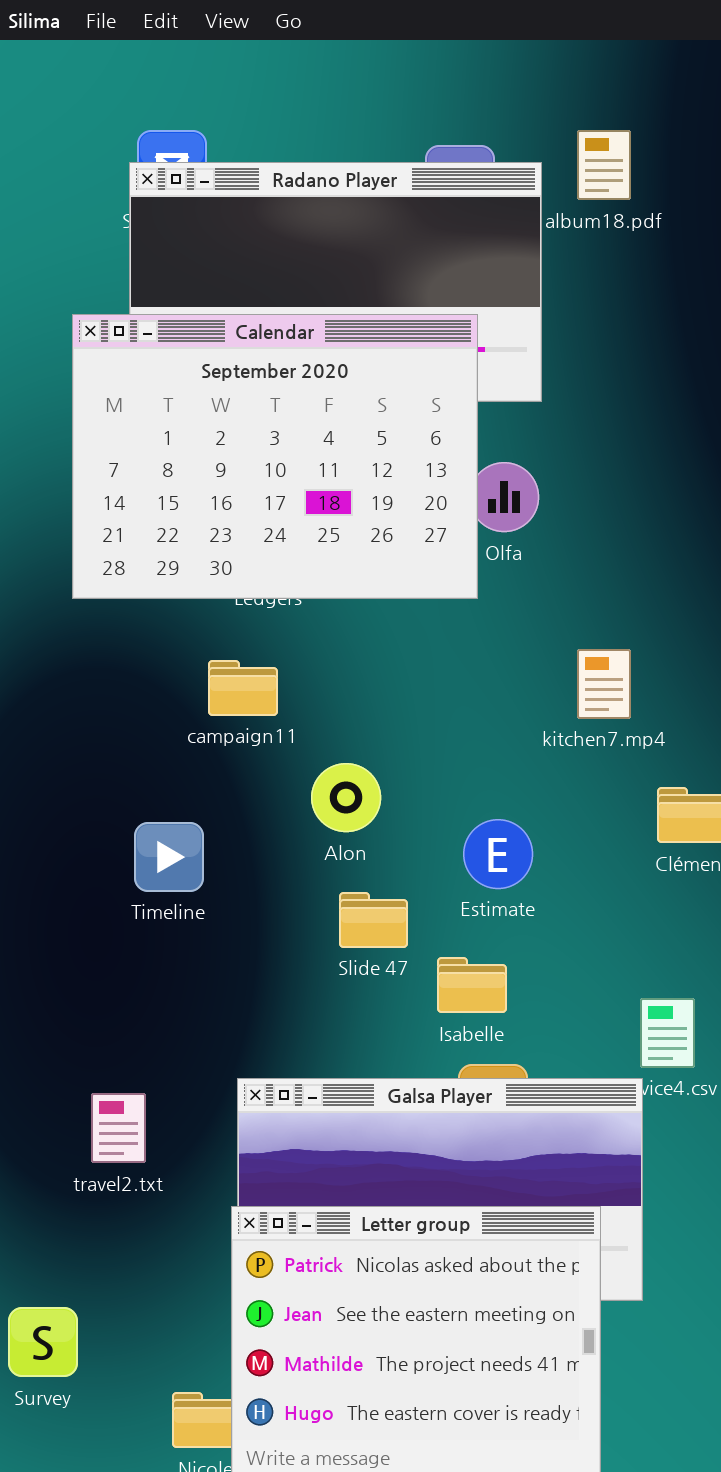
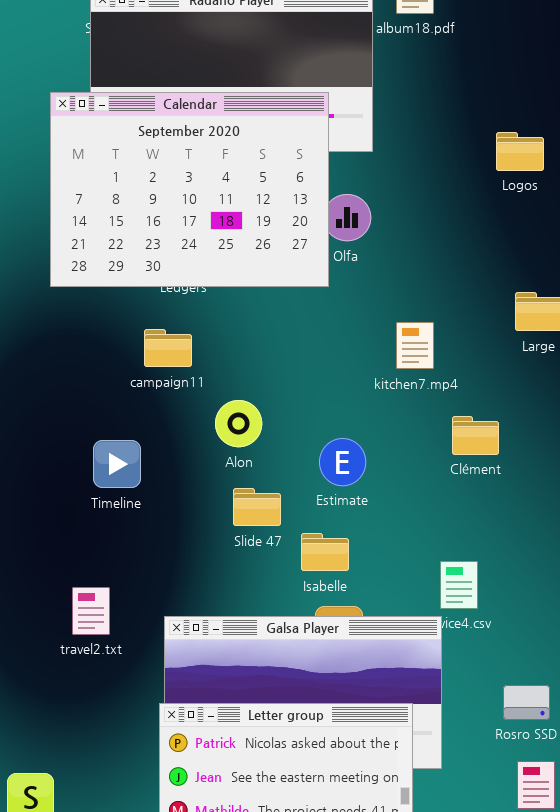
travel2.txt: [91,1093,146,1163] -> [72,587,110,635], moved

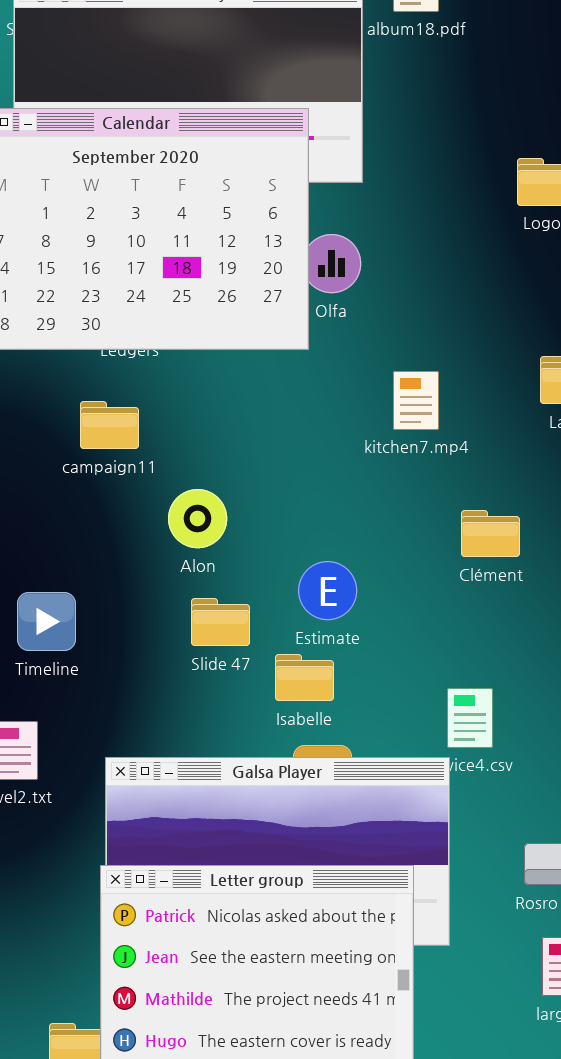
kitchen7.mp4: [396,322,434,369] -> [393,371,439,430], moved
Estimate: [319,438,366,486] -> [298,561,357,620], moved
Timeline: [93,440,141,488] -> [17,592,76,651], moved

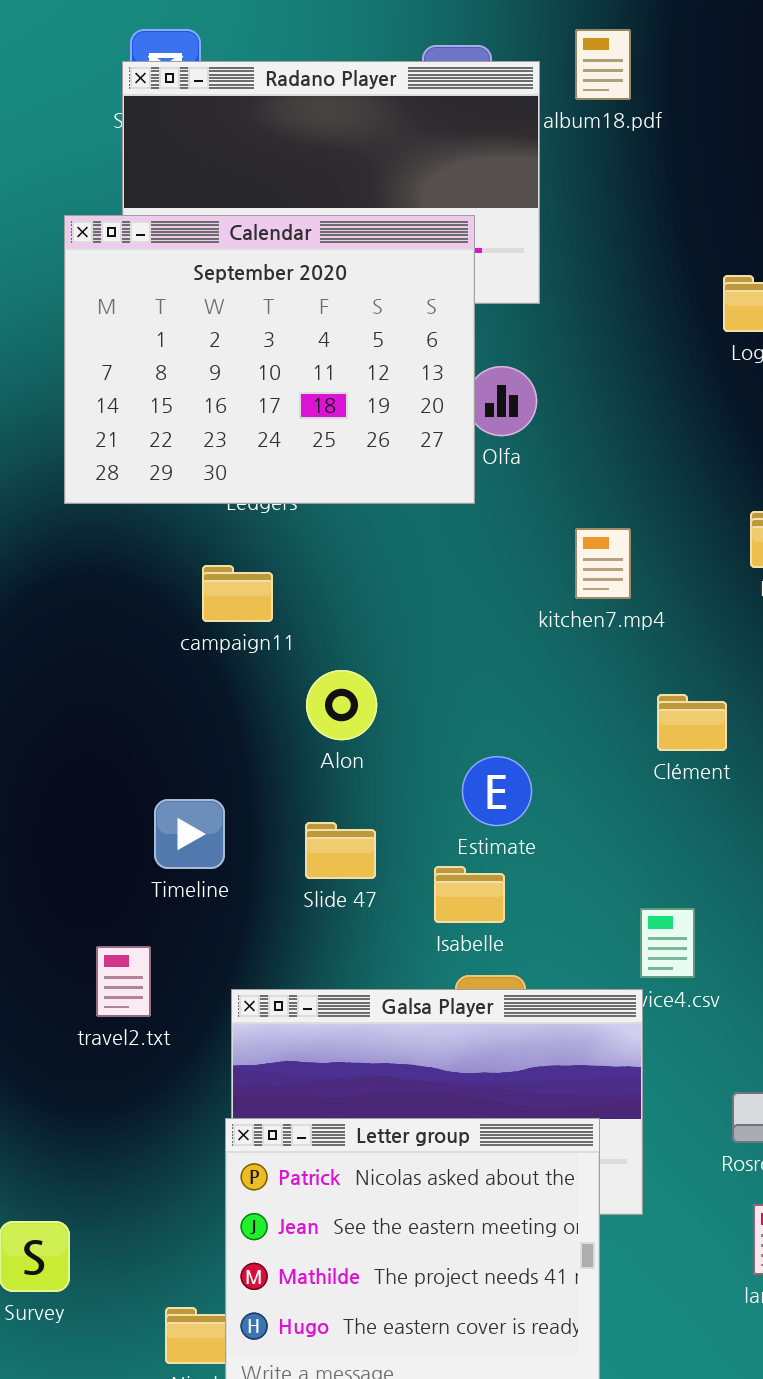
Timeline: [17,592,76,651] -> [154,799,225,869], moved
Slide 47: [191,598,250,646] -> [305,822,376,879], moved

